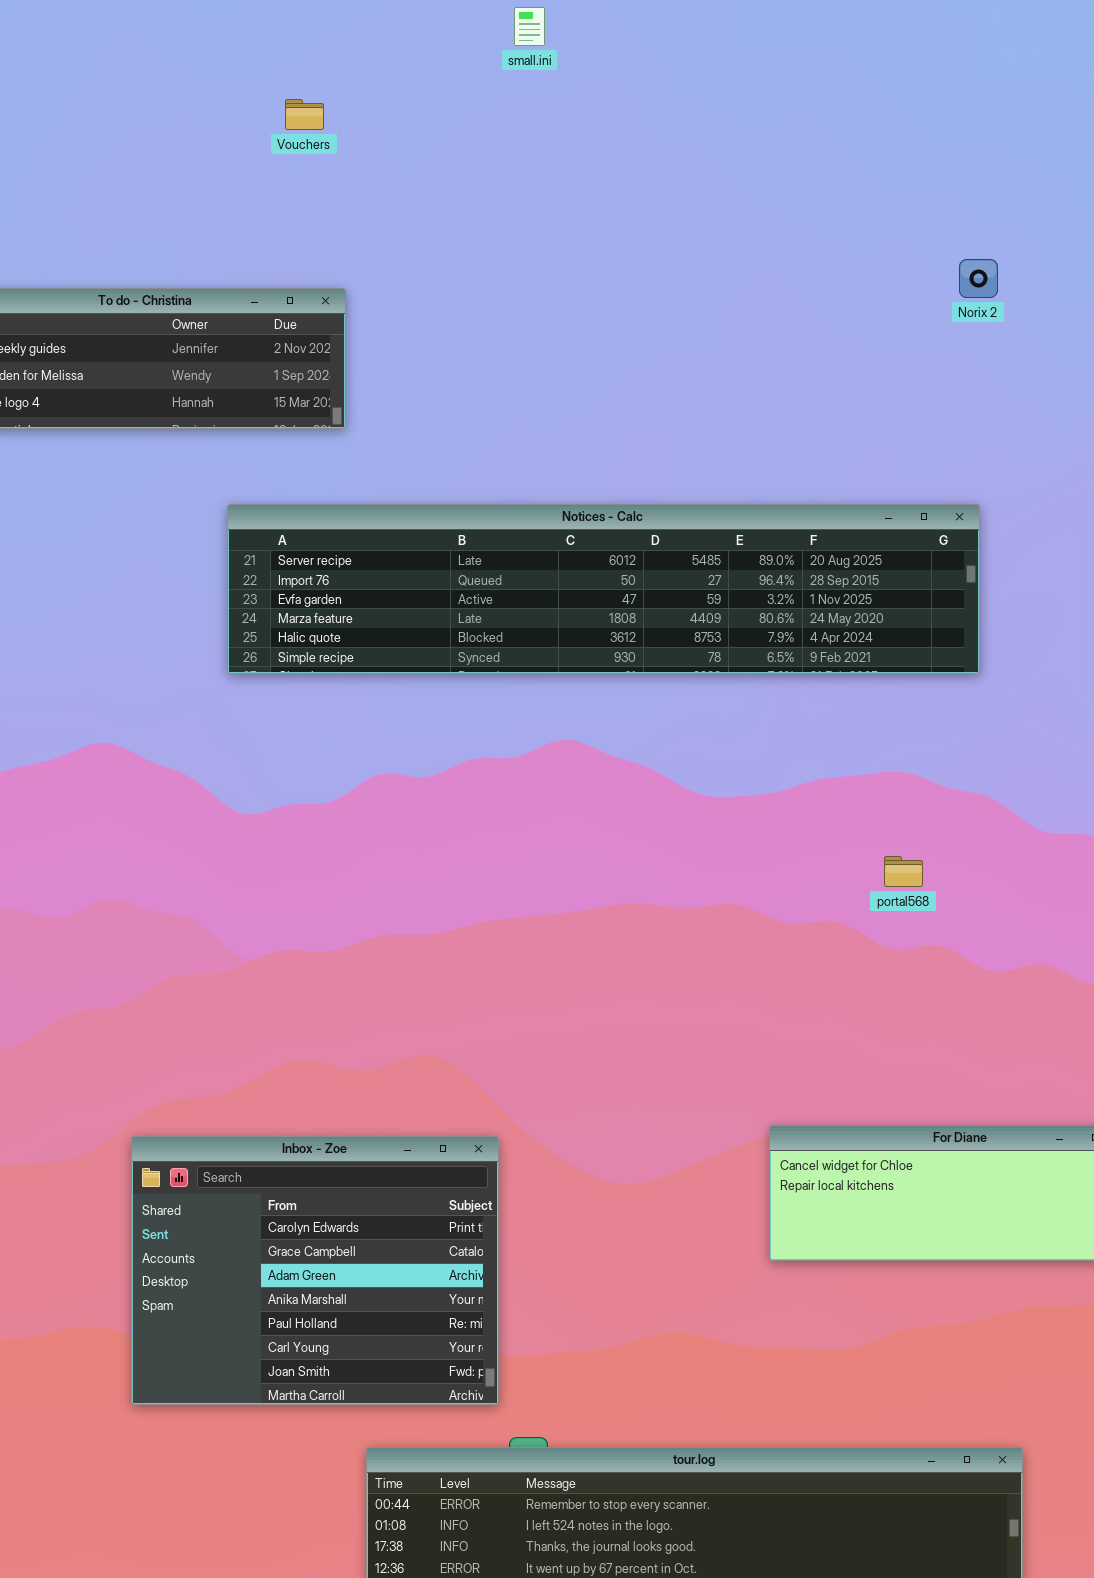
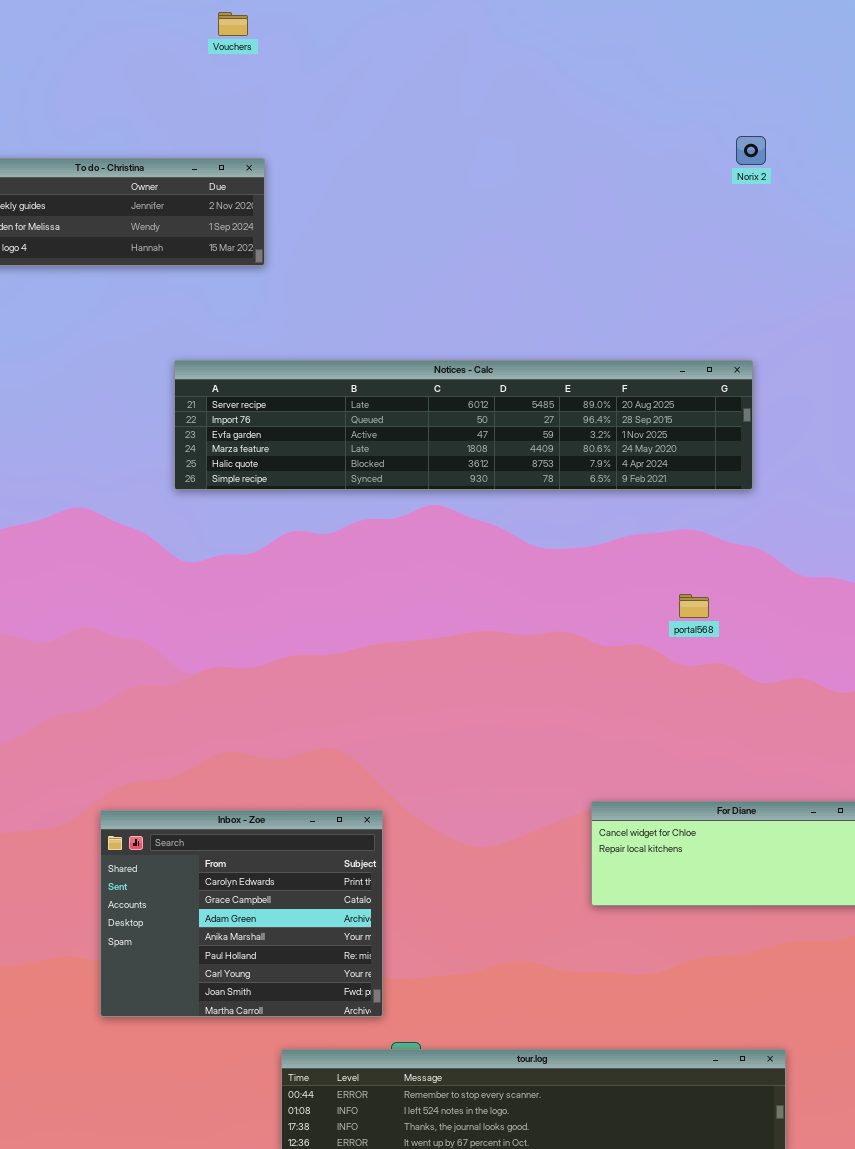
Notices - Calc: [227,504,980,674] -> [174,360,753,490], moved

